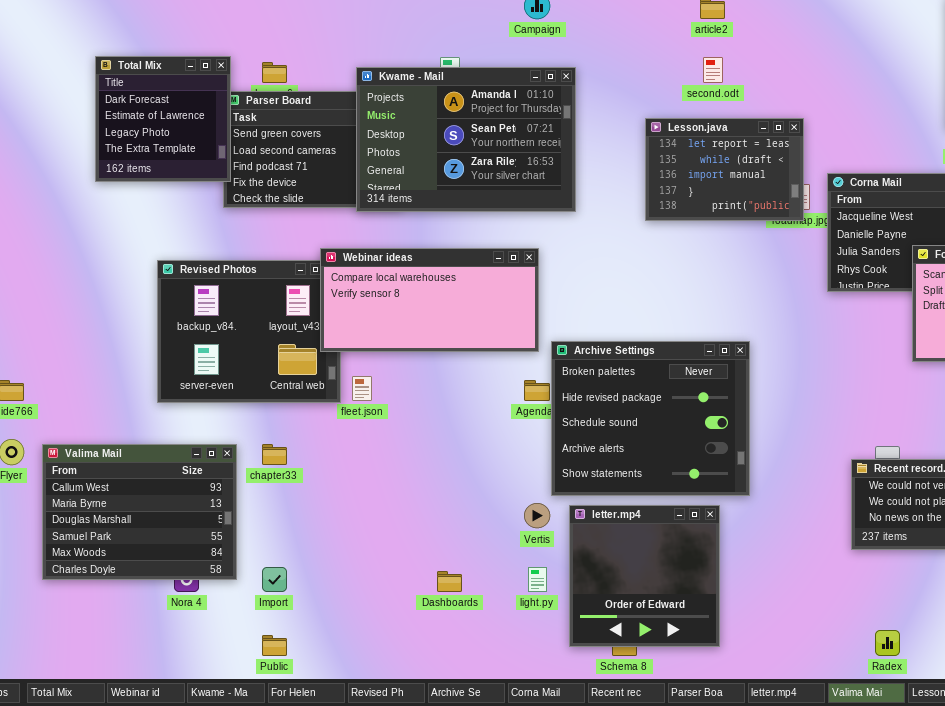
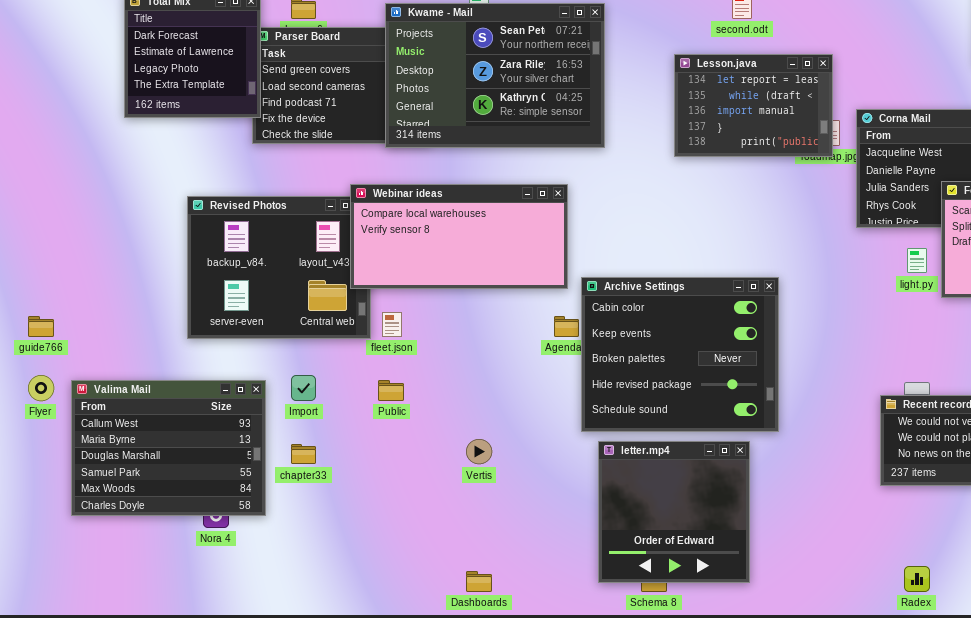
Kwame - Mail: [356,67,576,212] -> [385,3,605,148], scrolled down 1 row
Archive Settings: [551,341,750,496] -> [581,277,779,432], scrolled up 2 rows
chapter33: [262,444,287,465] -> [291,444,316,464], moved
Vertis: [524,503,550,528] -> [466,439,492,464], moved
Import: [262,567,287,592] -> [291,375,316,401], moved
light.py: [528,567,547,592] -> [907,248,927,273], moved
Dashboards: [437,571,462,592] -> [466,571,492,592], moved
Public: [262,635,287,656] -> [378,380,404,401], moved

